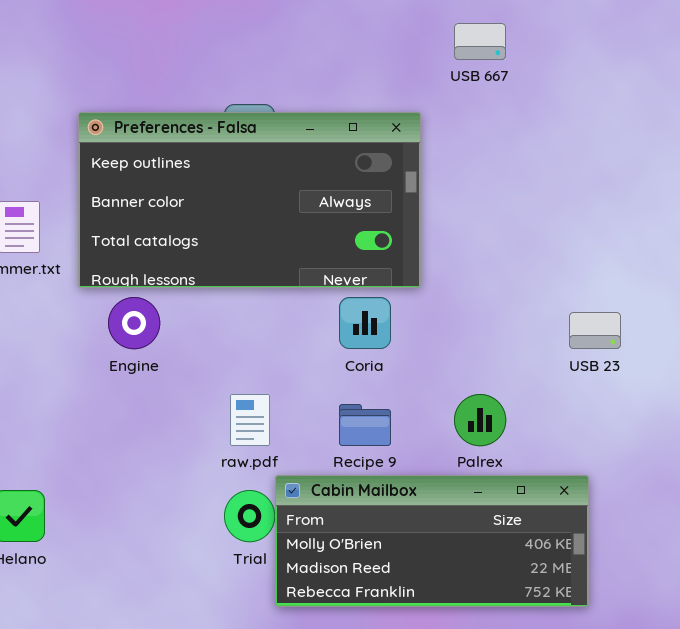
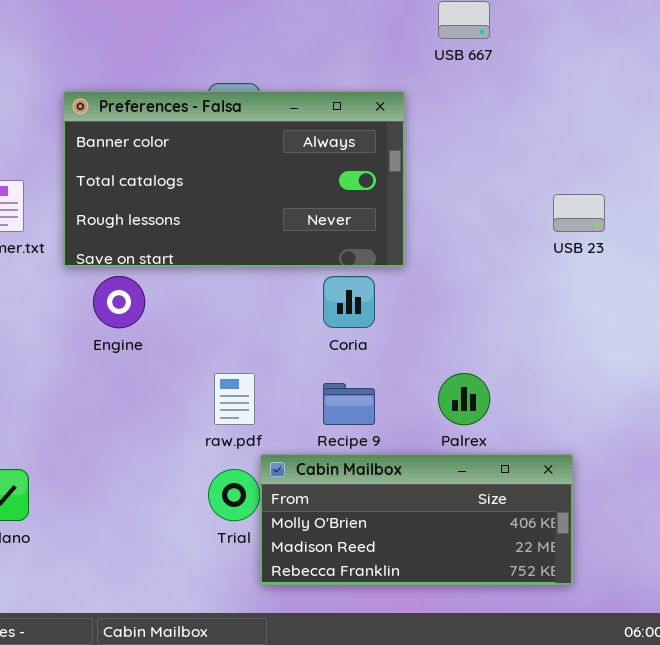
Preferences - Falsa: [78,112,421,288] -> [63,91,405,267], scrolled down 1 row
USB 23: [569,312,621,349] -> [553,194,605,232], moved

